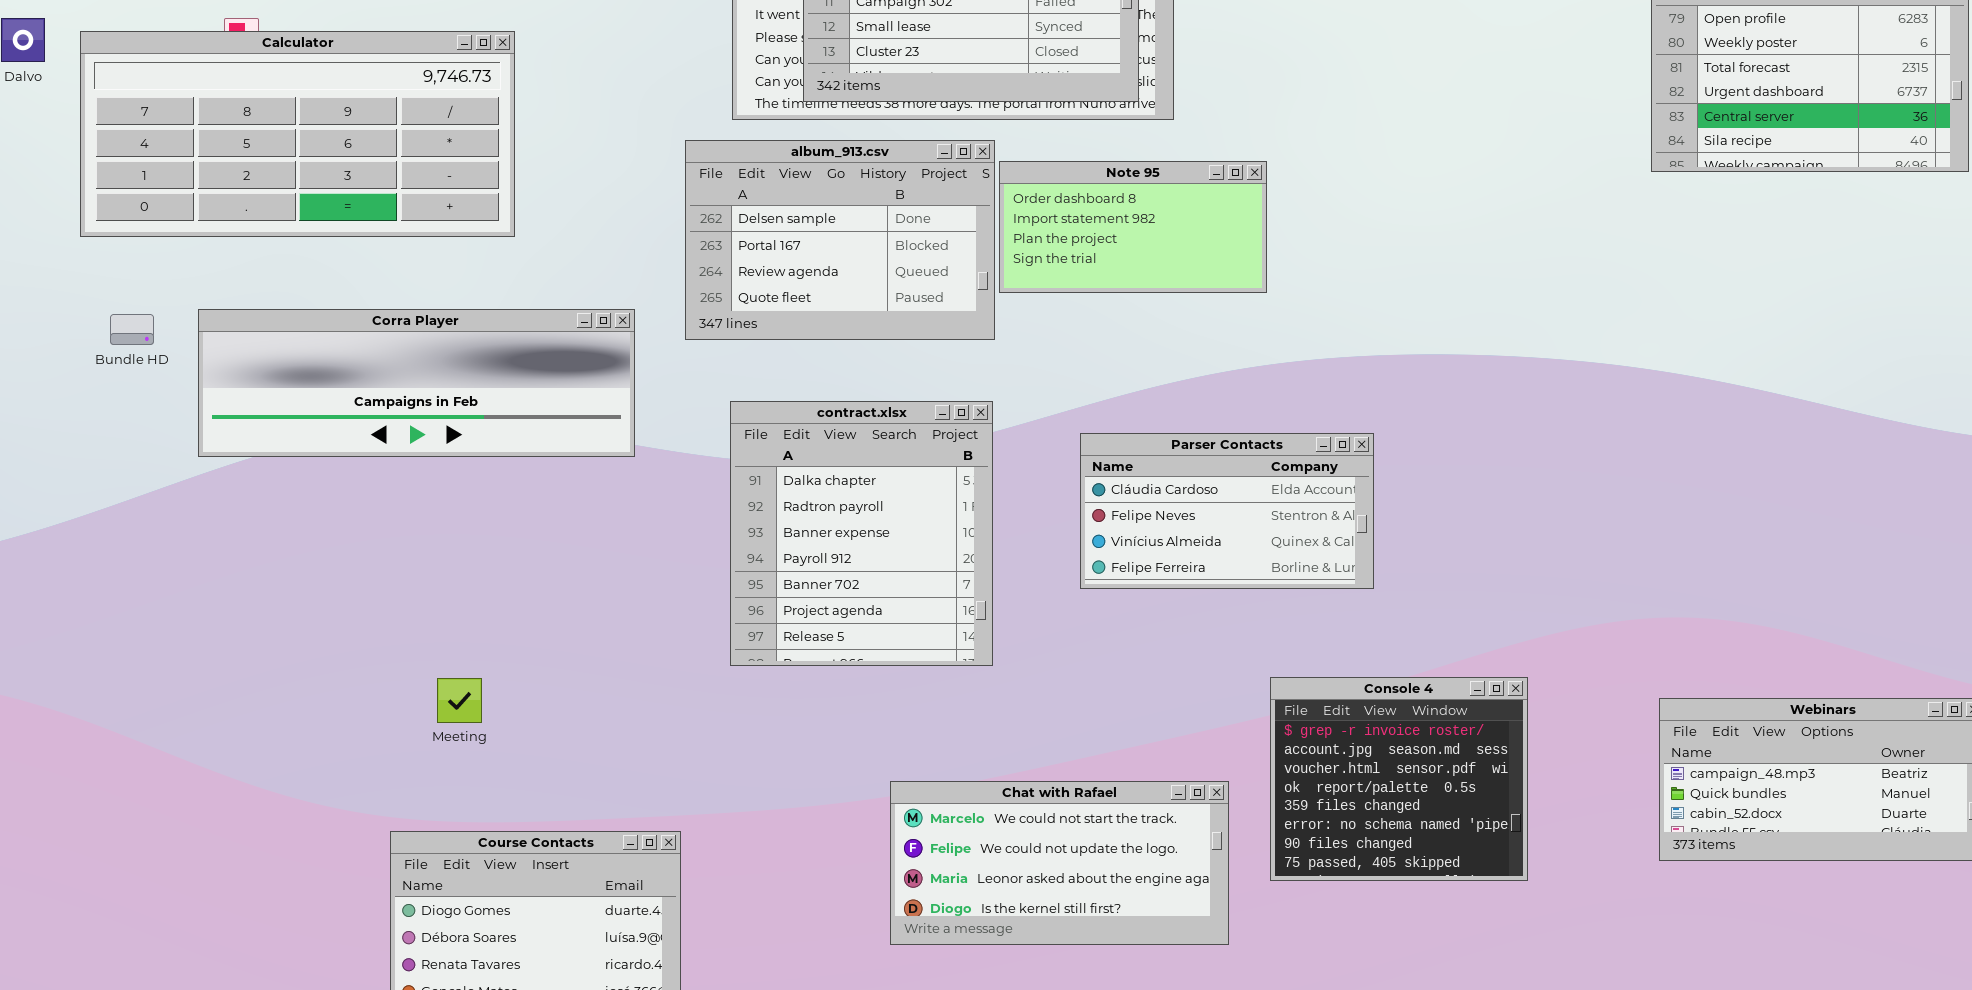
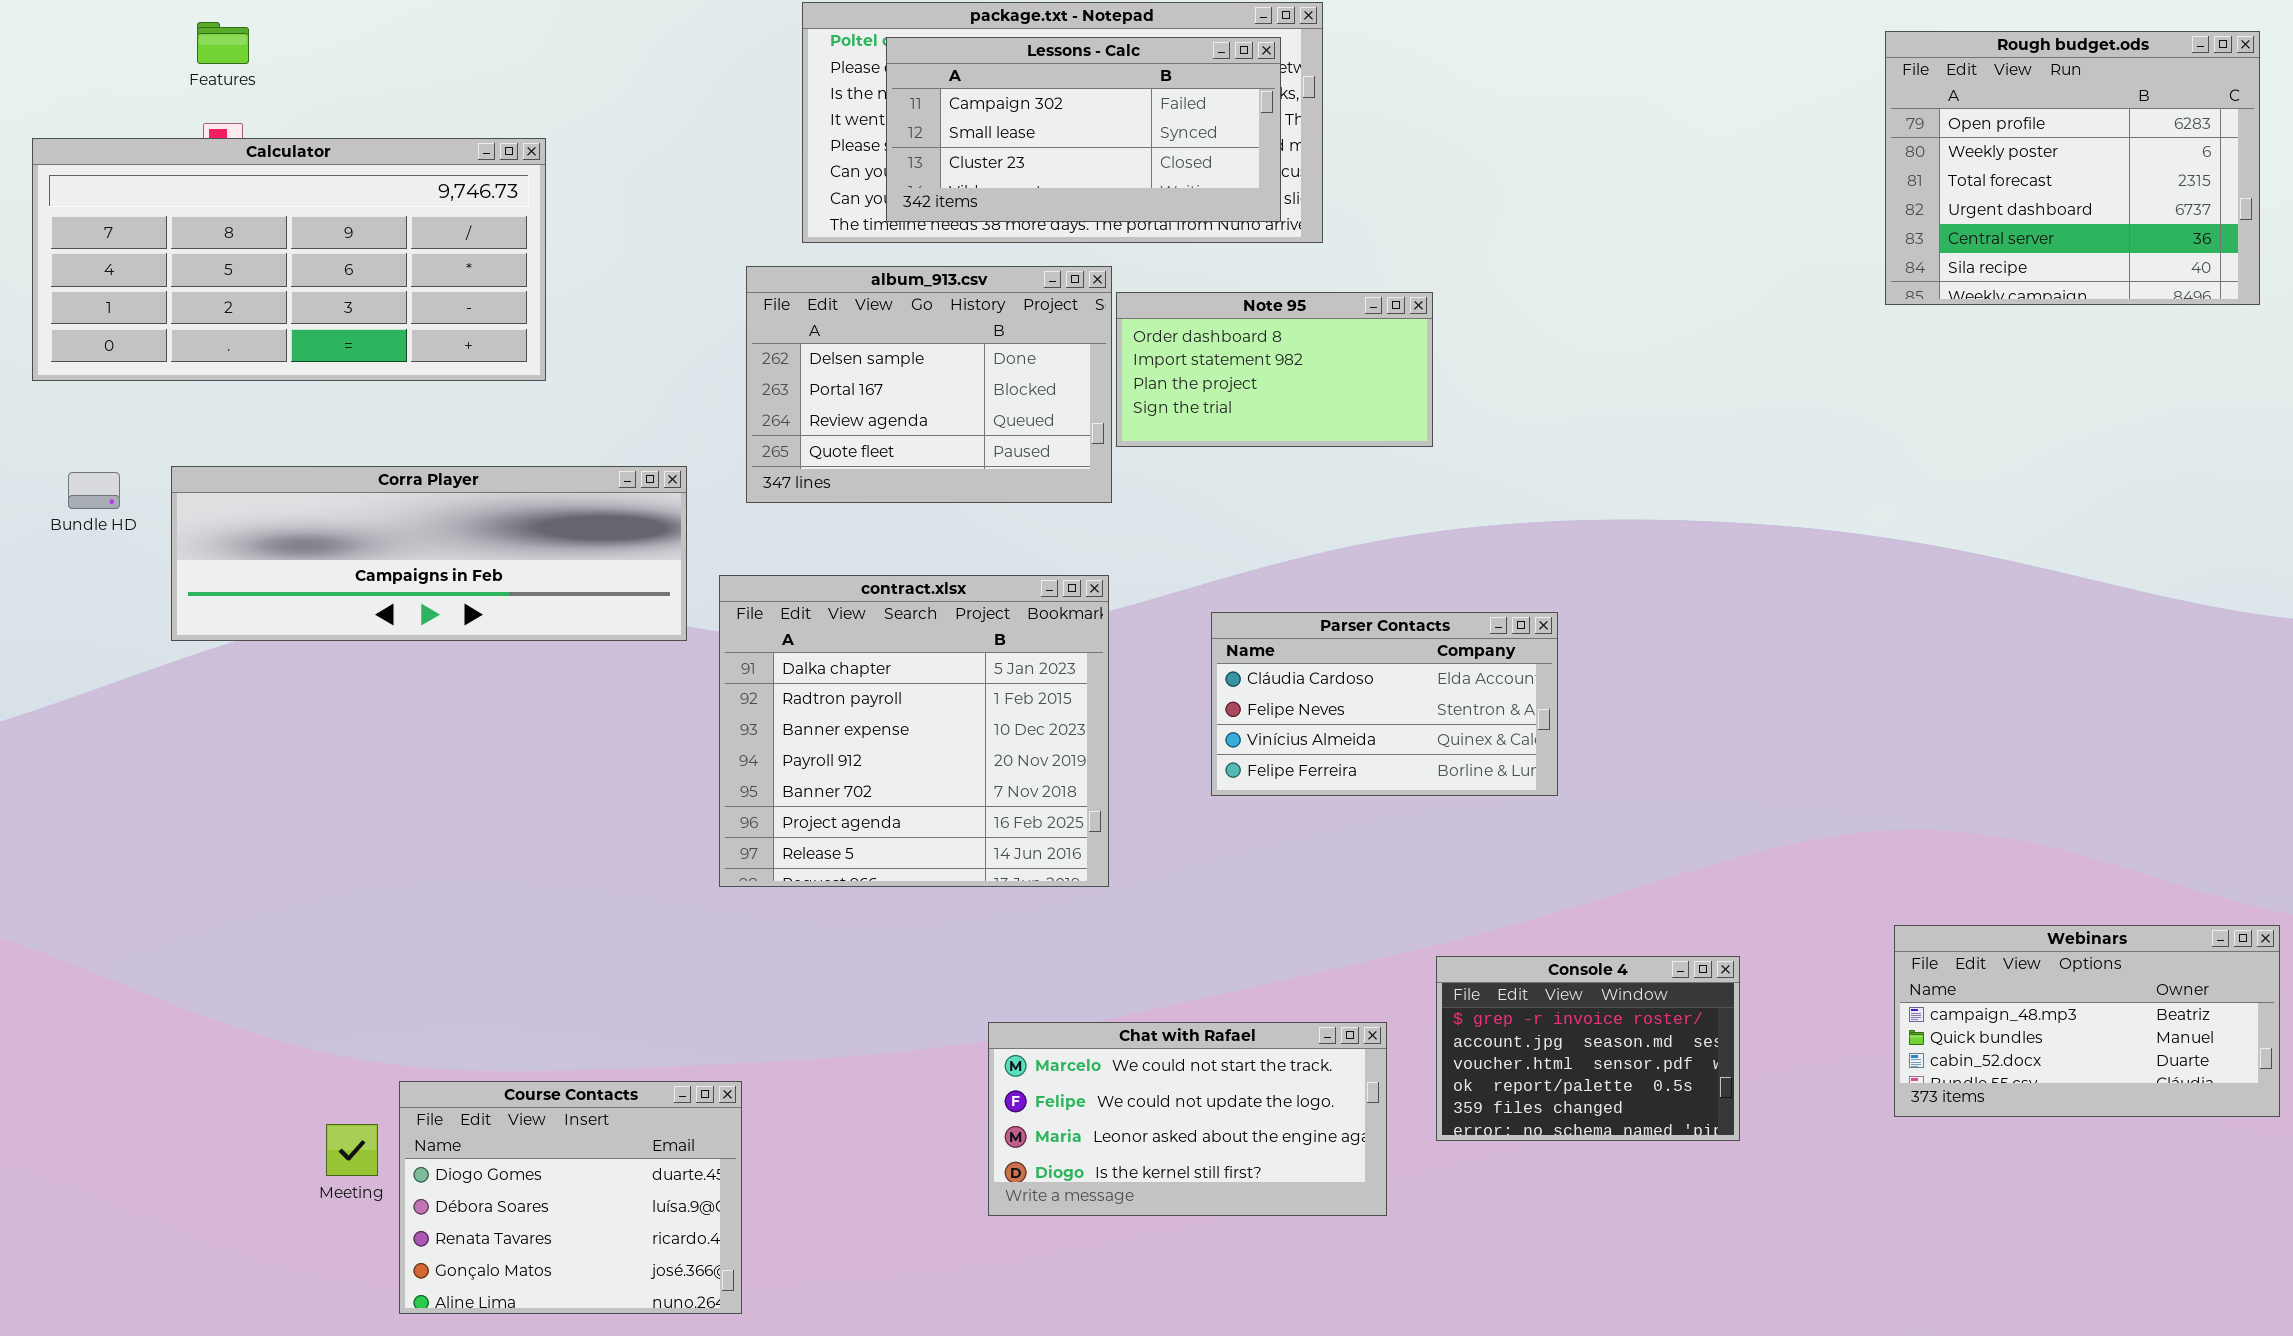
contract.xlsx: [730,401,993,666] -> [719,575,1109,887], resized
Console 4: [1270,677,1528,881] -> [1436,956,1740,1141], resized
Meeting: [437,678,482,723] -> [326,1124,378,1176], moved

